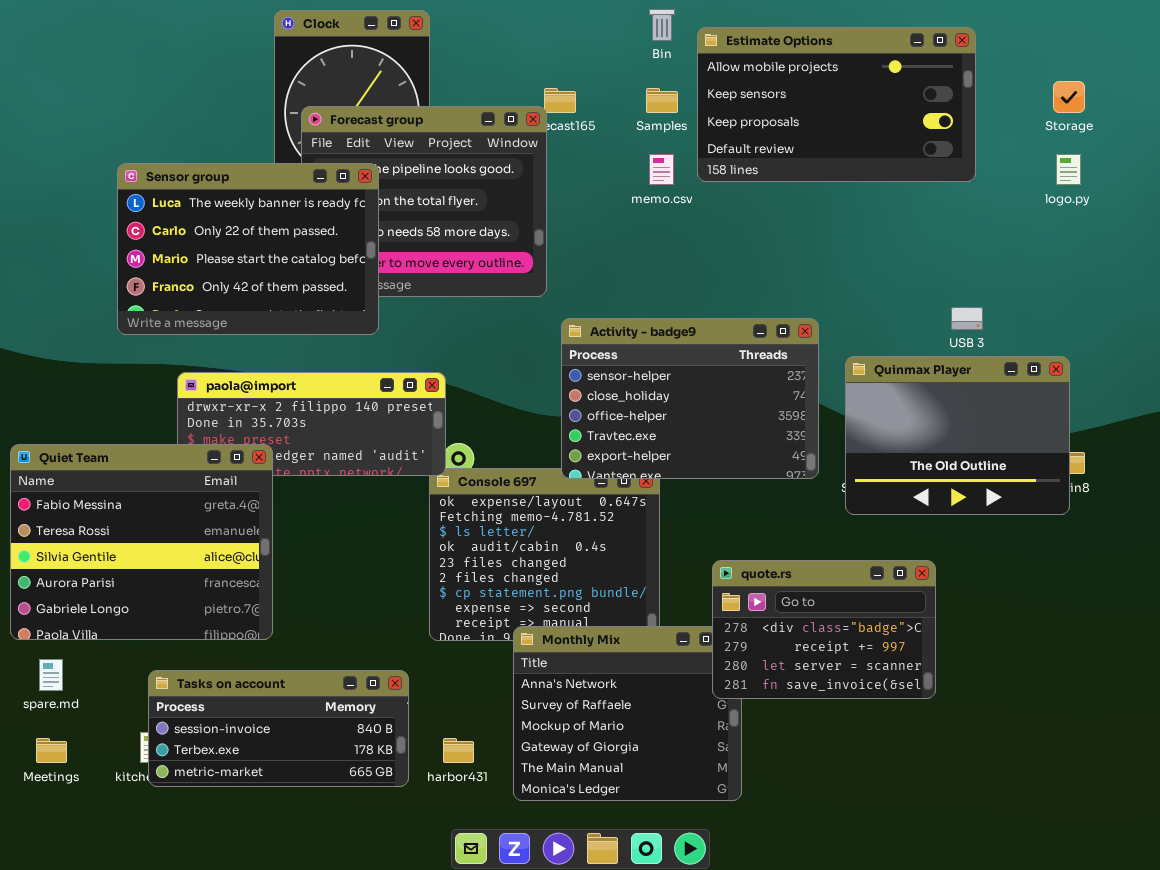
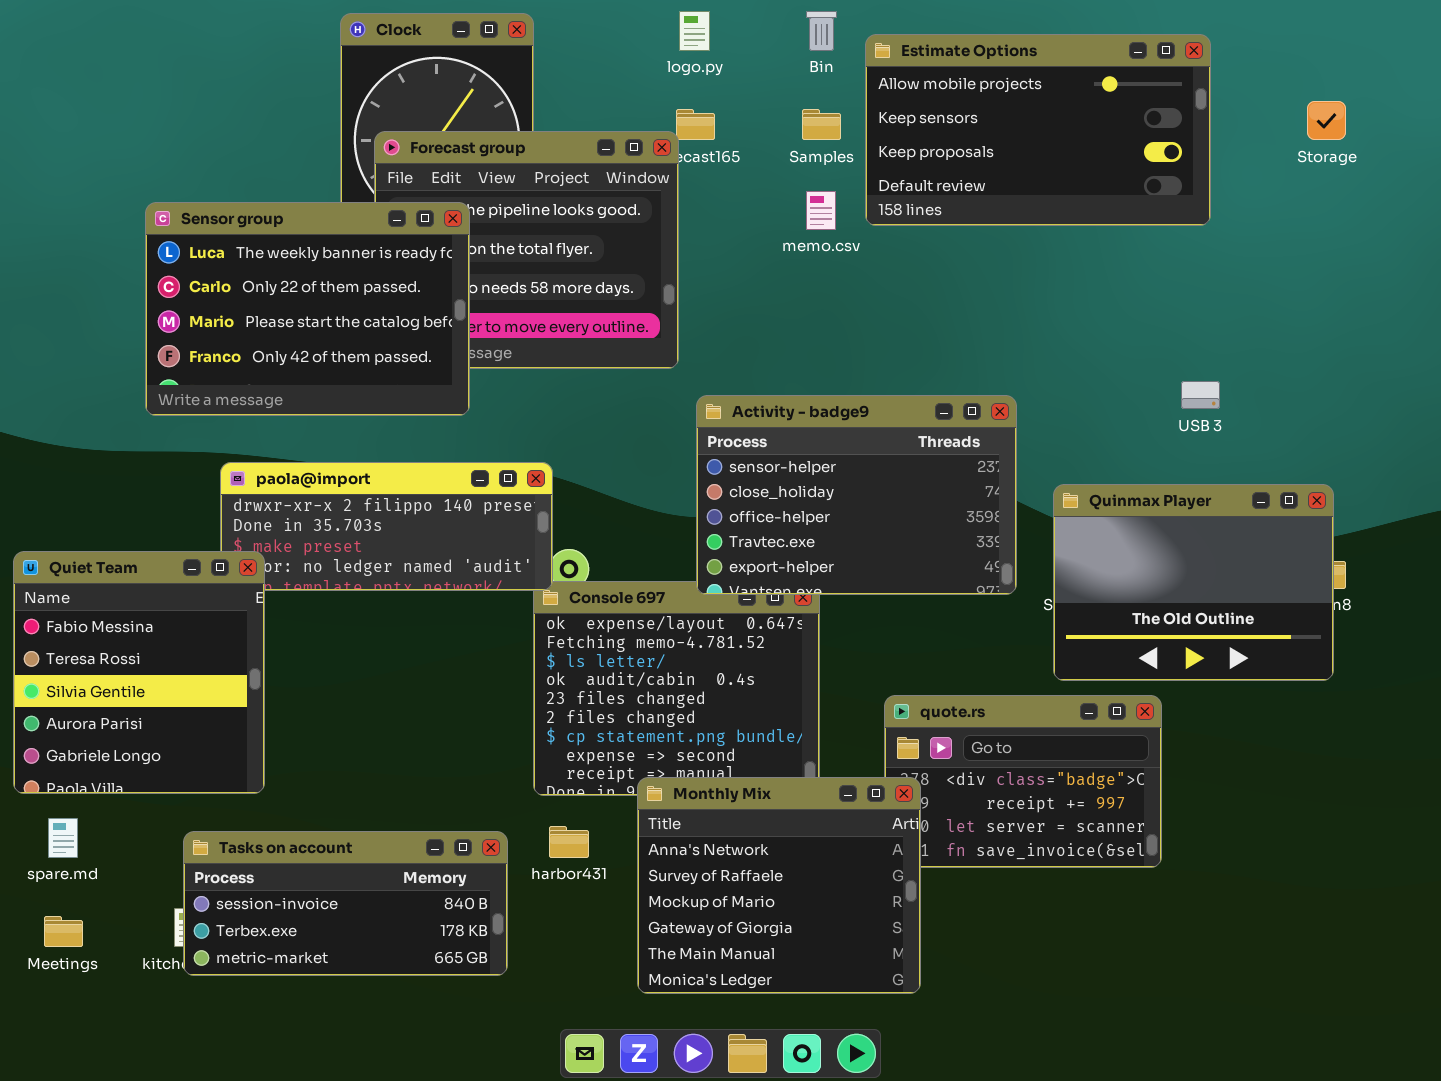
logo.py: [1056,154,1081,185] -> [679,11,710,51], moved
Quinmax Player: [845,356,1070,515] -> [1053,484,1334,681], moved
Quiet Team: [10,444,273,640] -> [13,551,265,794], resized
Monthly Mix: [513,626,742,801] -> [637,777,921,994], raised
harbor431: [443,738,474,763] -> [549,826,589,858], moved

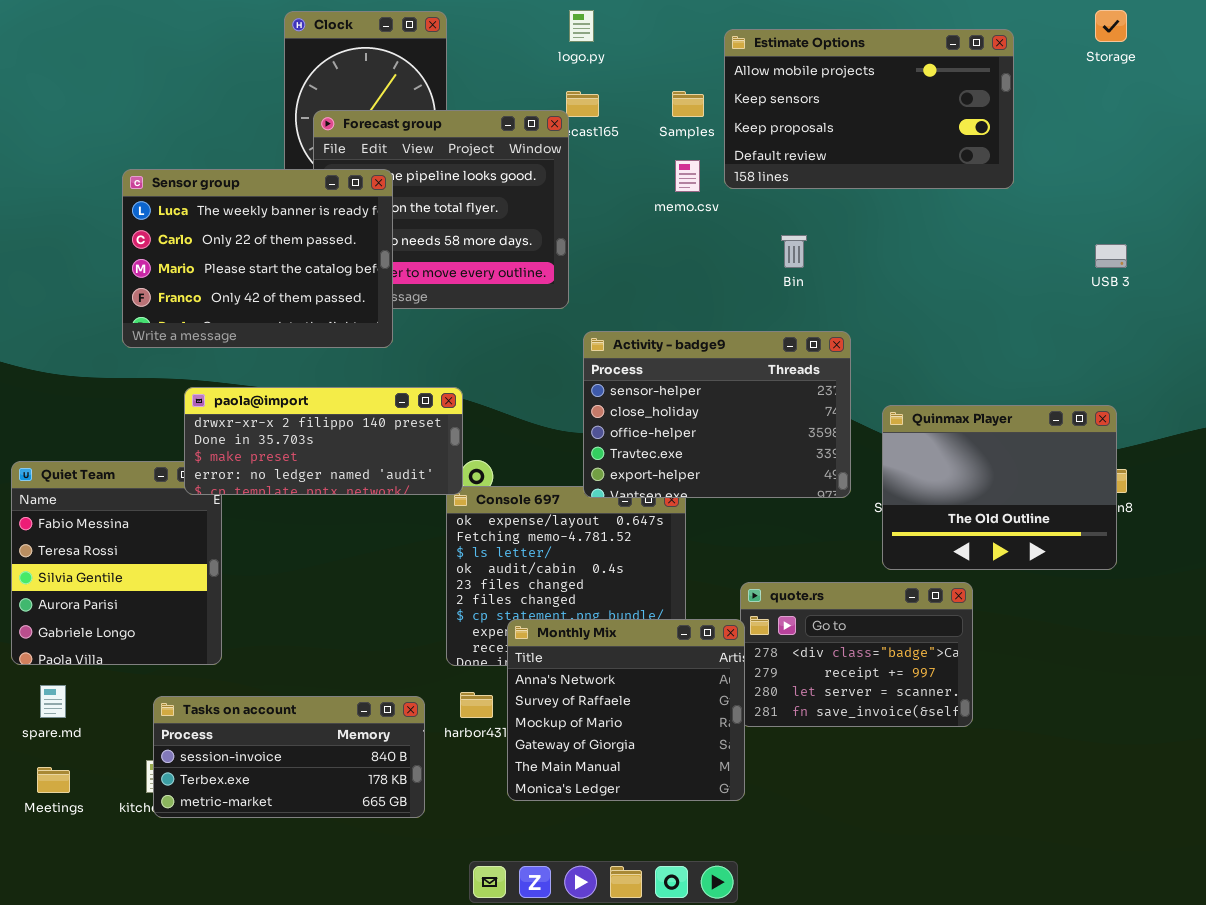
Bin: [806,11,837,51] -> [781,235,807,268], moved
Storage: [1307,101,1346,140] -> [1095,10,1127,42], moved
USB 3: [1181,381,1220,409] -> [1095,244,1127,268], moved
paola@import: [220,462,553,591] -> [184,387,463,495], raised
Monthly Mix: [637,777,921,994] -> [507,619,745,801], moved

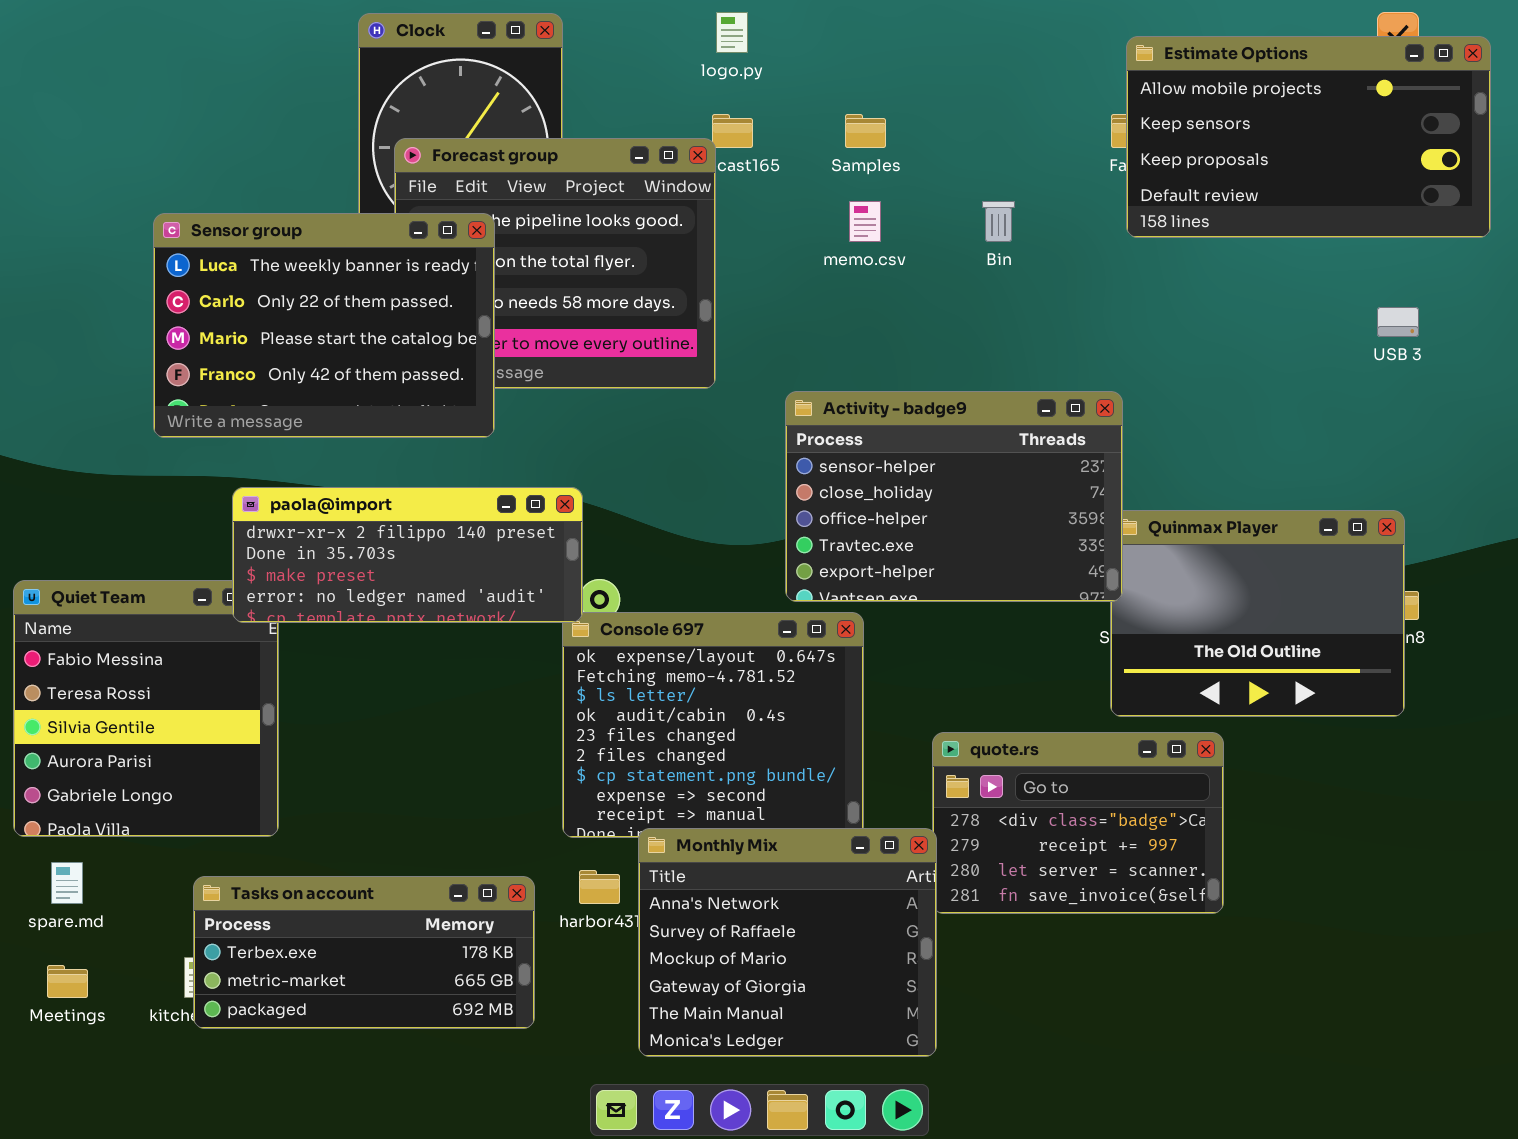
Estimate Options: [724,29,1014,189] -> [1126,36,1491,238], moved
Bin: [781,235,807,268] -> [982,201,1015,242], moved
Activity - badge9: [583,331,851,498] -> [785,391,1123,602], moved
Monthly Mix: [507,619,745,801] -> [638,828,937,1057], moved
Tasks on account: [153,696,425,818] -> [193,876,535,1029], scrolled down 1 row

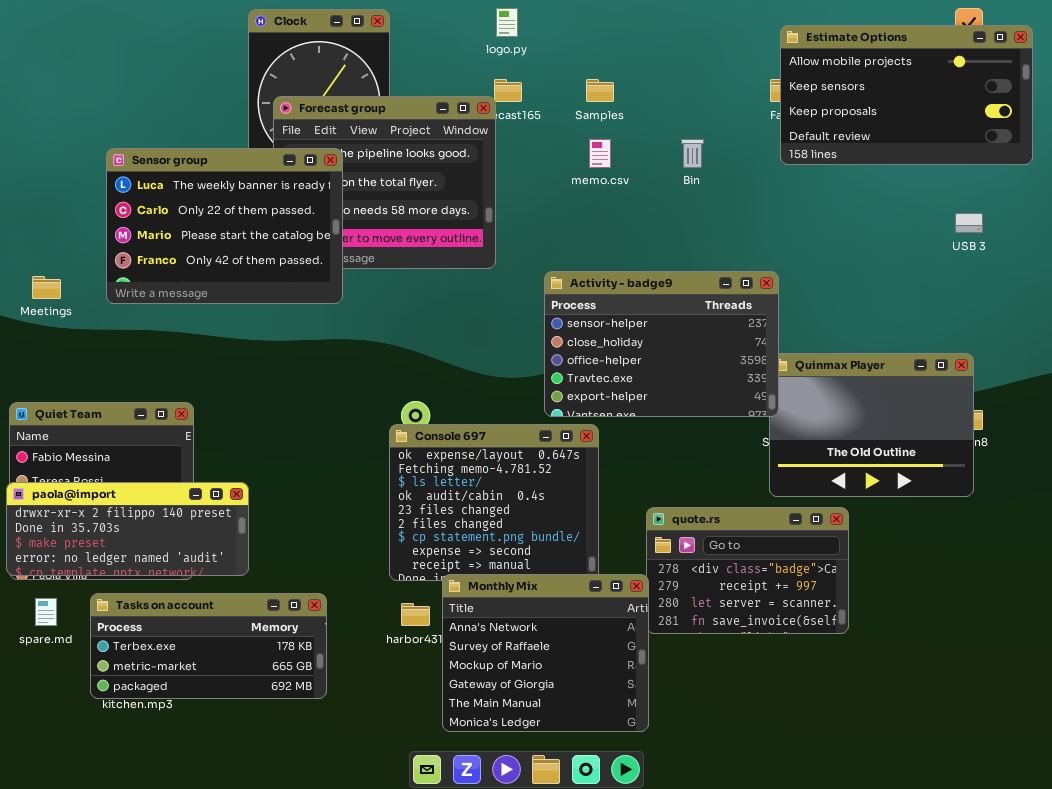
paola@import: [232,487,583,623] -> [6,482,249,576], moved
Tasks on account: [193,876,535,1029] -> [90,593,327,699], moved
Meetings: [47,965,88,998] -> [32,276,61,299], moved

